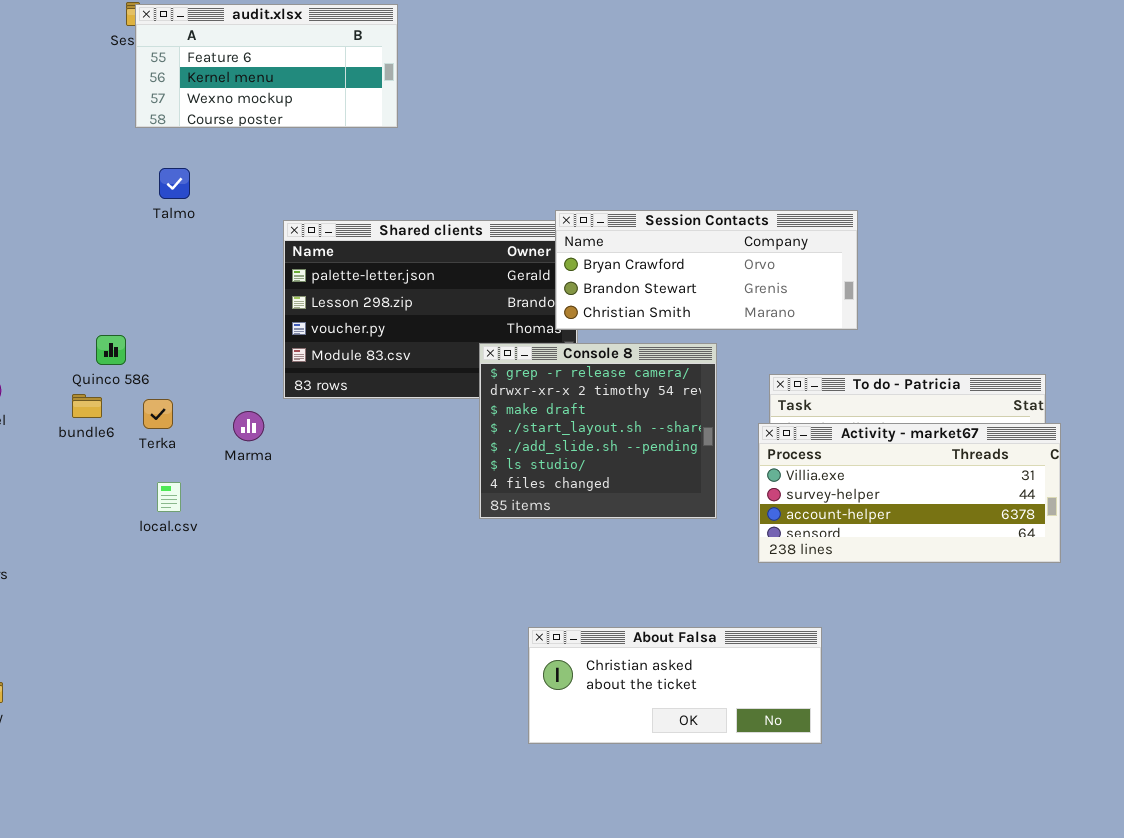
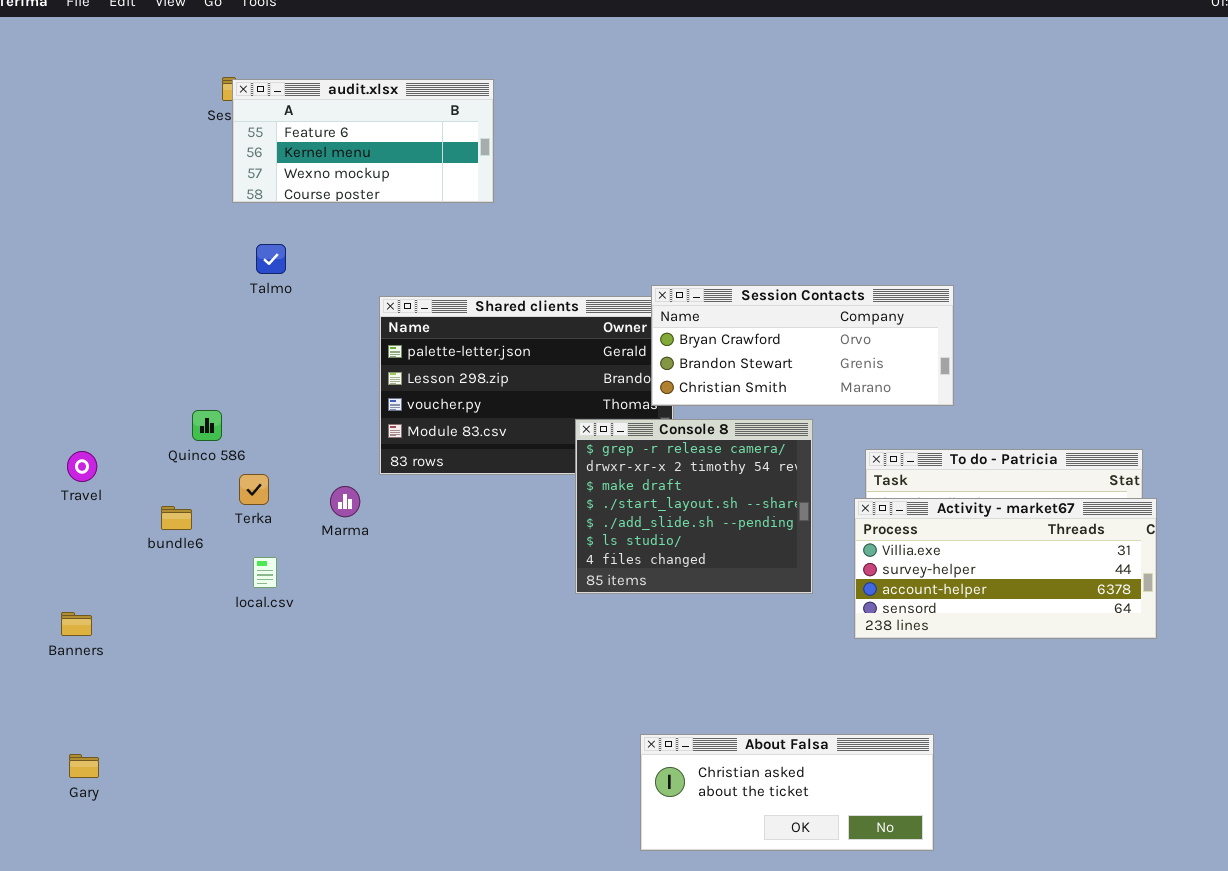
bundle6: [72,394,102,418] -> [161,506,192,530], moved
About Falsa: [528,627,822,744] -> [640,734,934,851], moved

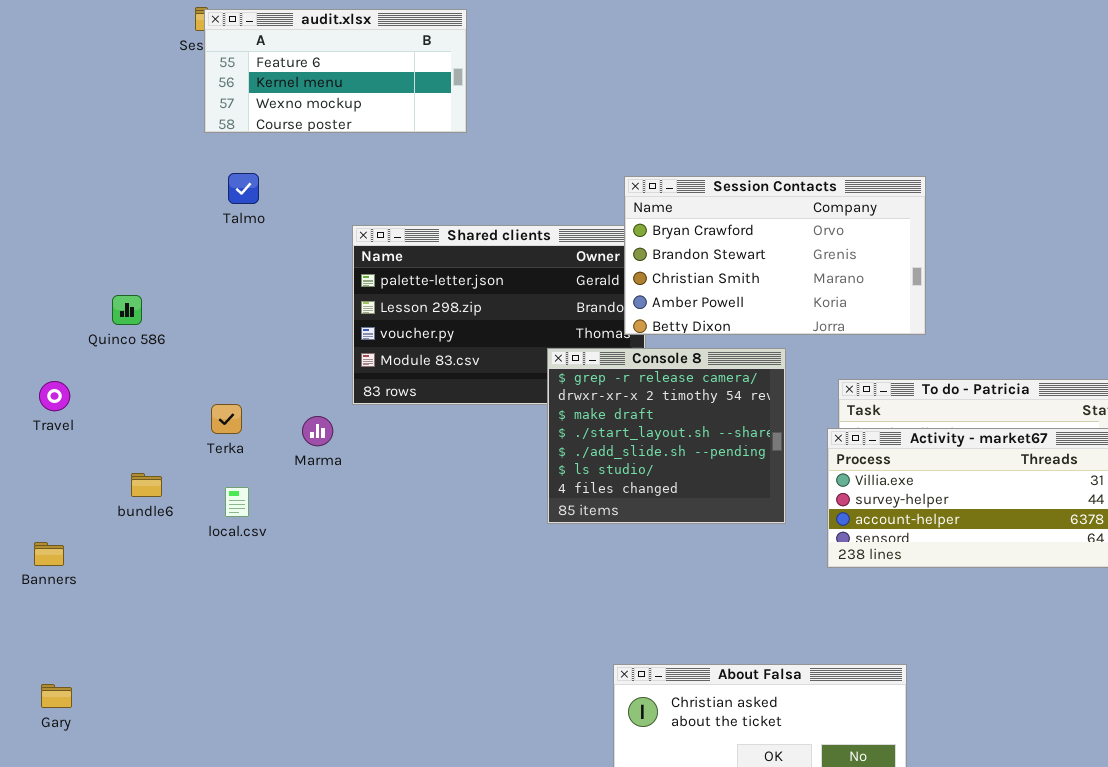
Session Contacts: [651,285,954,406] -> [624,176,926,335], resized
Quinco 586: [192,410,222,441] -> [112,295,142,325], moved
bundle6: [161,506,192,530] -> [131,473,162,497], moved

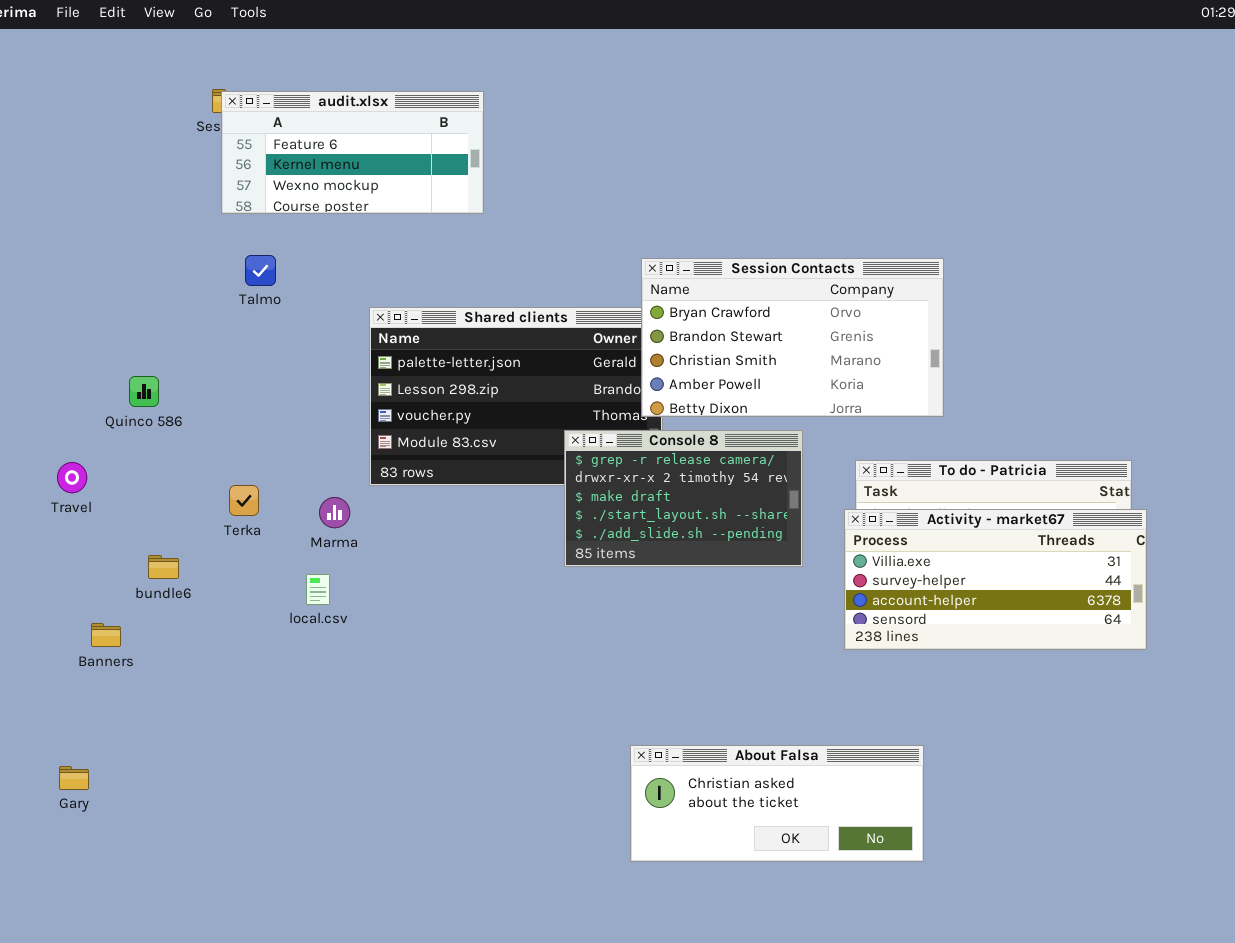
Console 8: [547,348,786,524] -> [564,430,803,567], resized
local.csv: [225,487,249,517] -> [306,574,330,605], moved
Banners: [34,542,64,566] -> [91,623,121,647], moved

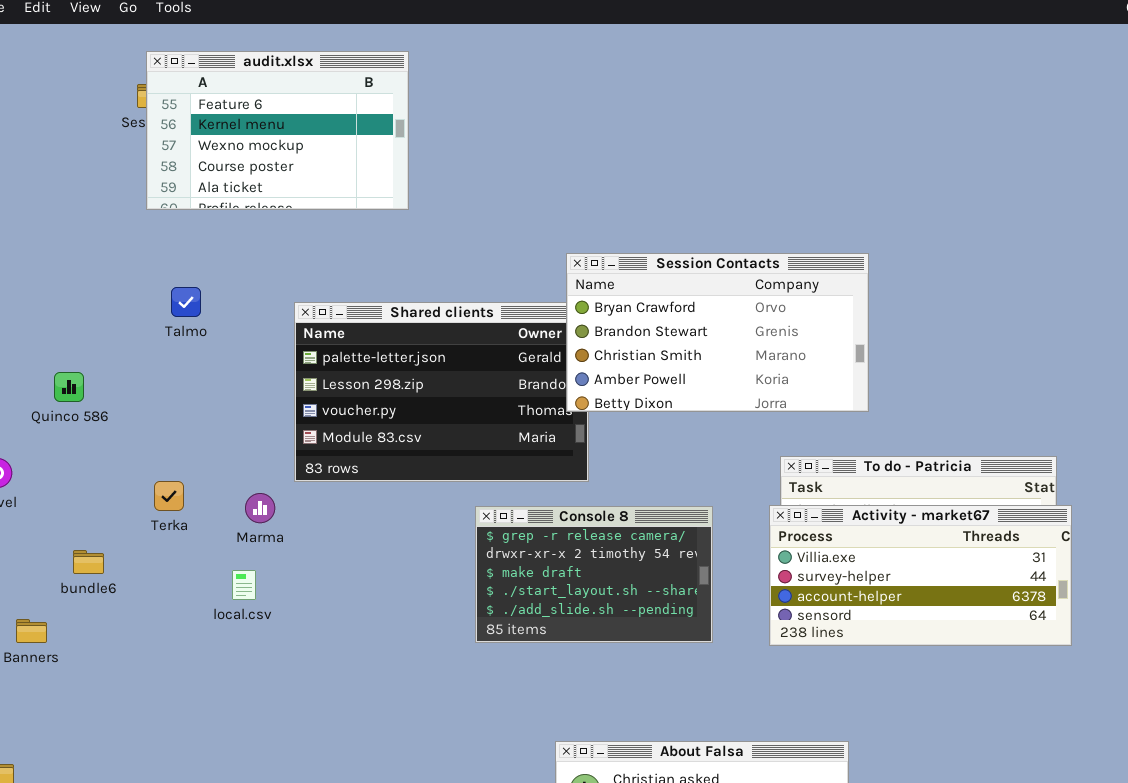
audit.xlsx: [221,91,484,214] -> [146,51,409,210], resized
Talmo: [245,255,276,286] -> [171,287,201,317], moved
Console 8: [564,430,803,567] -> [475,506,713,643], moved

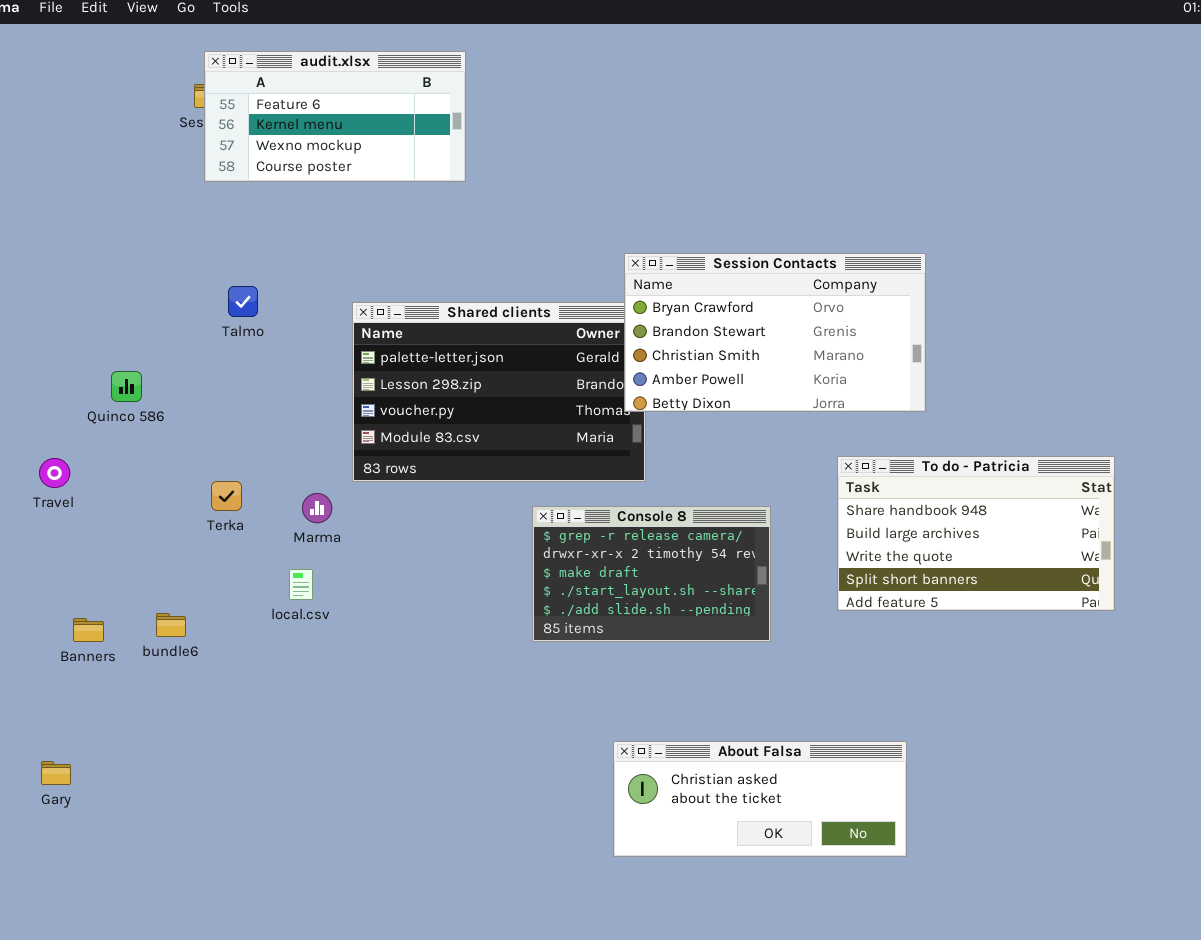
audit.xlsx: [146,51,409,210] -> [204,51,466,182], resized
Activity - market67: [769,505,1072,646] -> none, closed
bundle6: [73,550,104,574] -> [156,613,186,637], moved

